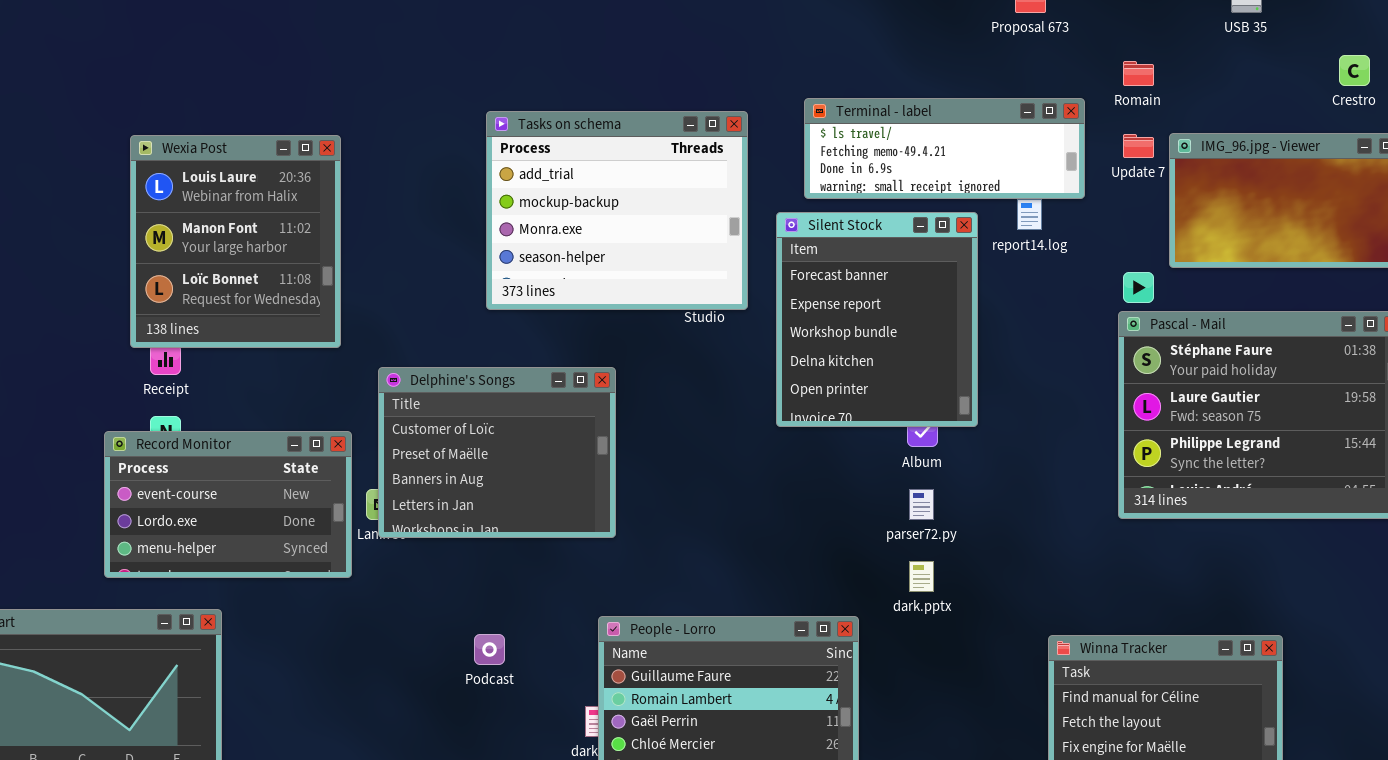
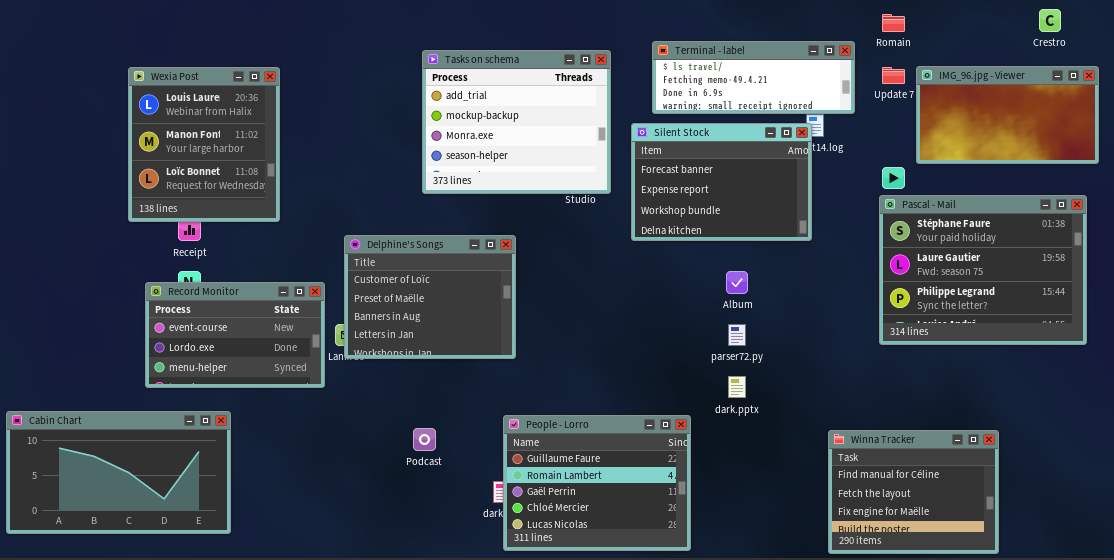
Wexia Post: [130,135,341,348] -> [128,67,280,222], moved
Silent Stock: [776,212,978,427] -> [631,123,812,241], resized

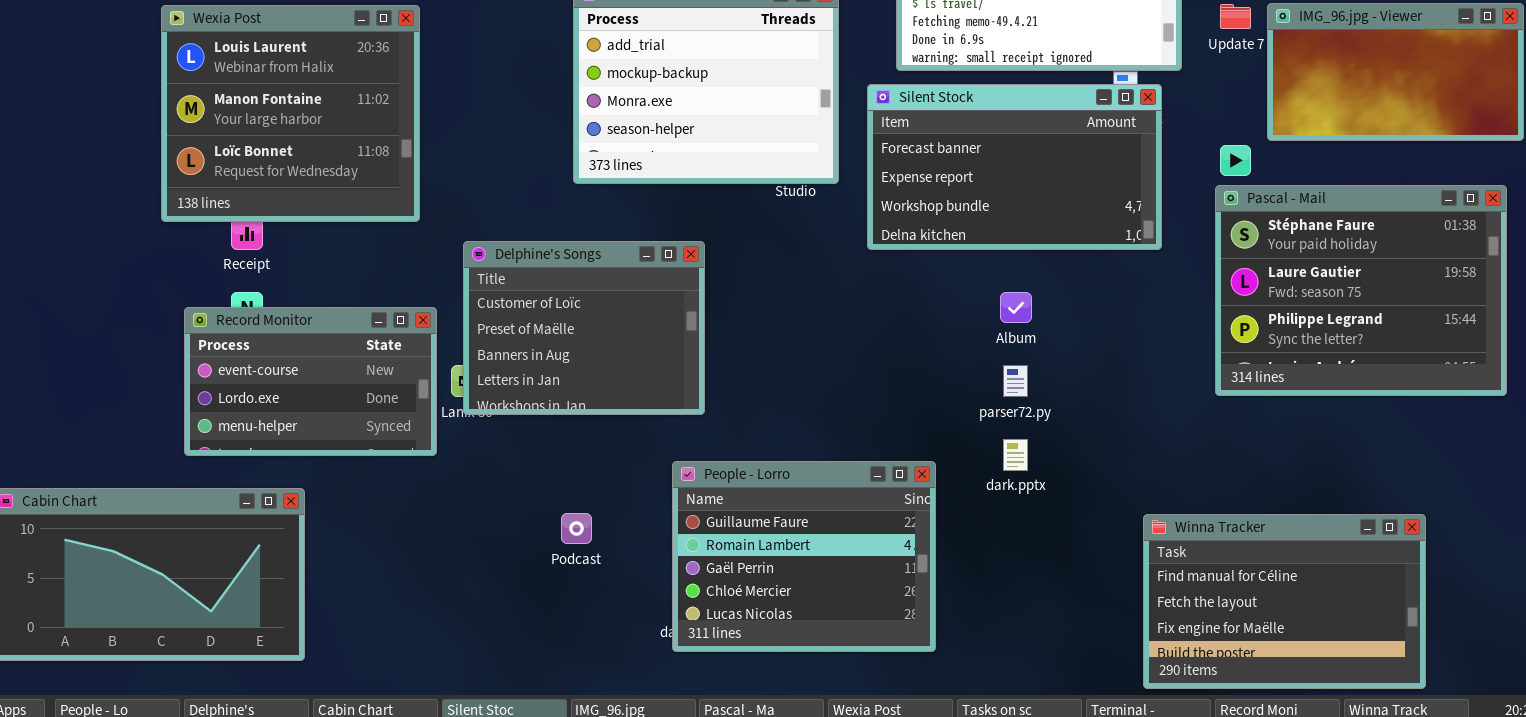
Wexia Post: [128,67,280,222] -> [161,5,420,222], resized
Silent Stock: [631,123,812,241] -> [867,84,1162,250], resized
People - Lorro: [503,415,691,551] -> [672,461,936,652], moved
Winna Tracker: [828,430,999,554] -> [1143,514,1426,689], resized

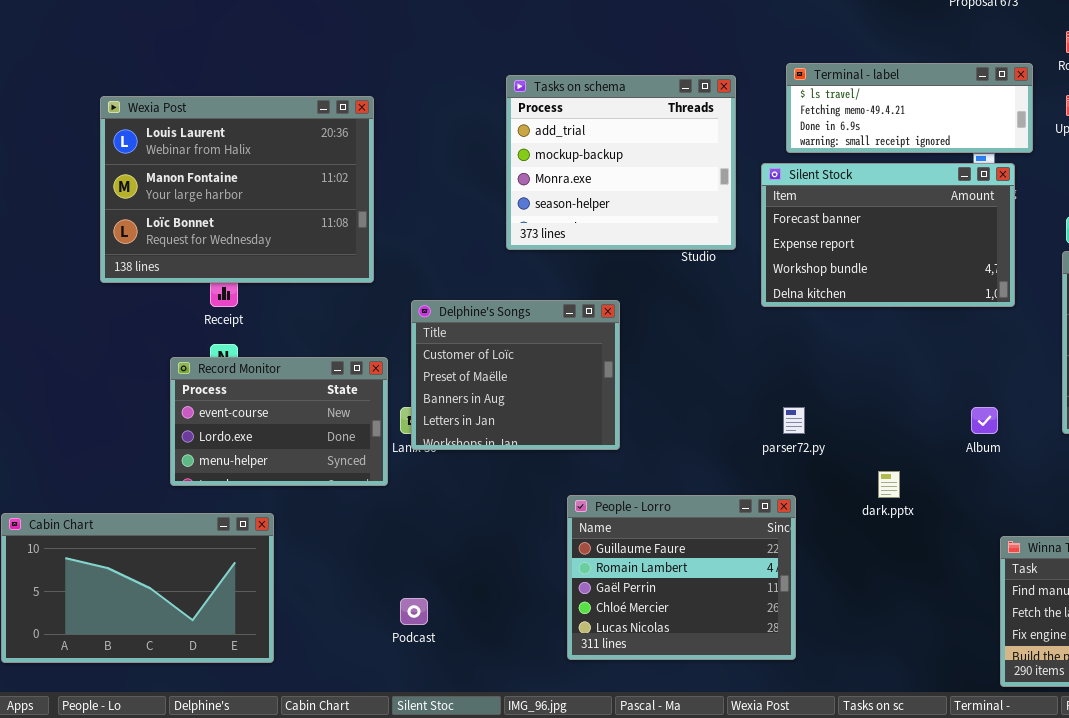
Wexia Post: [161,5,420,222] -> [100,96,374,283], resized
Album: [1000,292,1032,323] -> [971,407,998,434], moved
parser72.py: [1003,365,1028,397] -> [783,407,805,434], moved
People - Lorro: [672,461,936,652] -> [567,495,796,660], moved
Podcast: [561,513,592,544] -> [400,598,428,625], moved

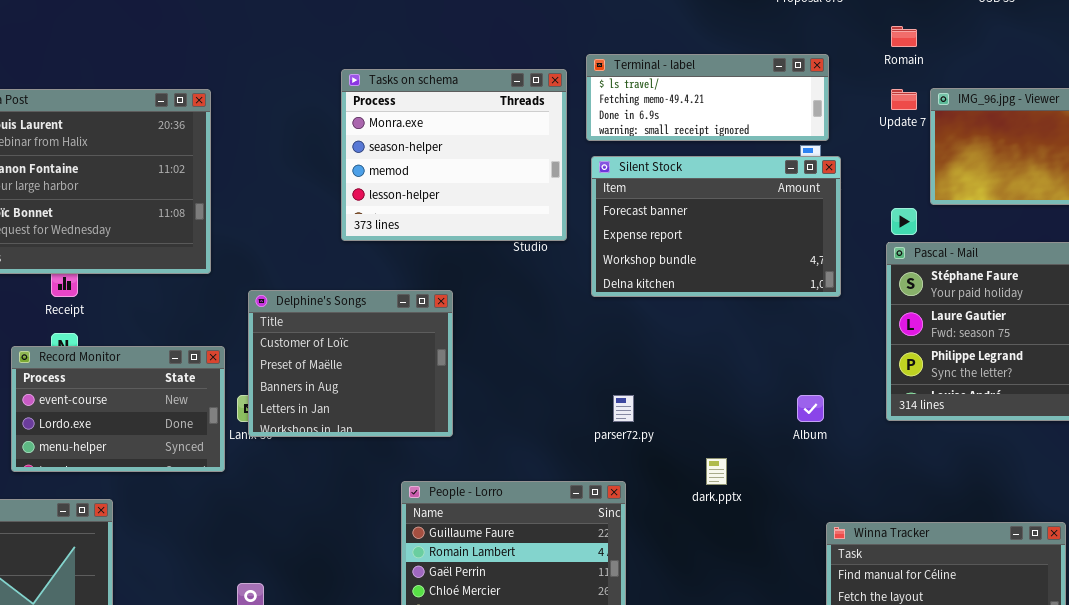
Terminal - label: [786,63,1033,153] -> [586,54,829,141], moved
Tasks on schema: [506,75,736,250] -> [341,69,567,241], scrolled down 2 rows

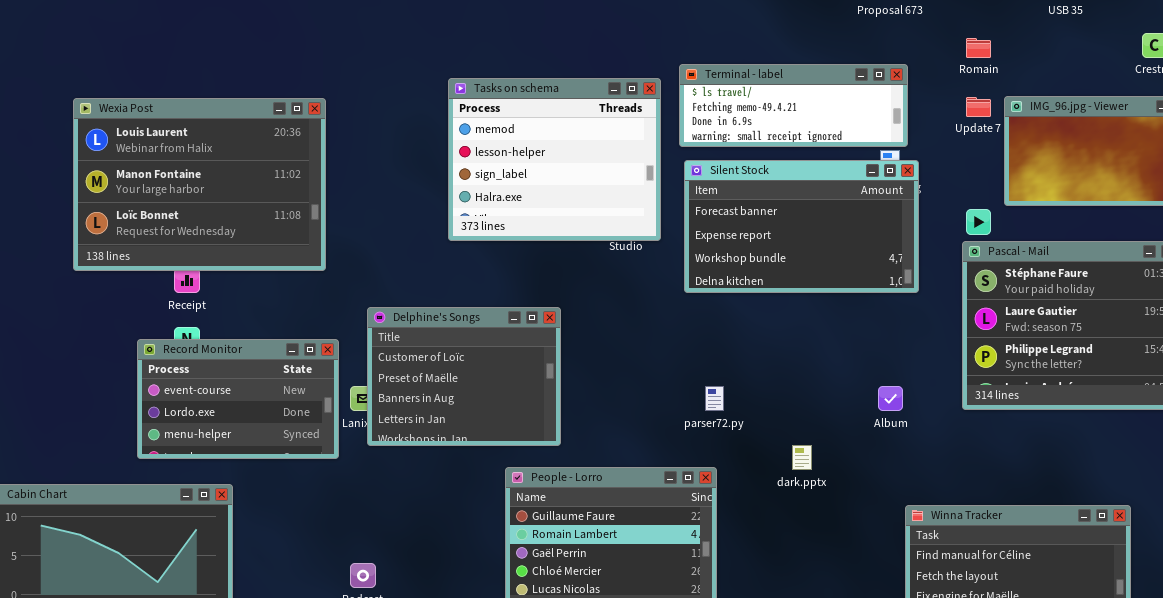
Tasks on schema: [341,69,567,241] -> [448,78,661,241], scrolled down 2 rows
Delphine's Songs: [248,290,453,437] -> [367,307,561,446], moved

